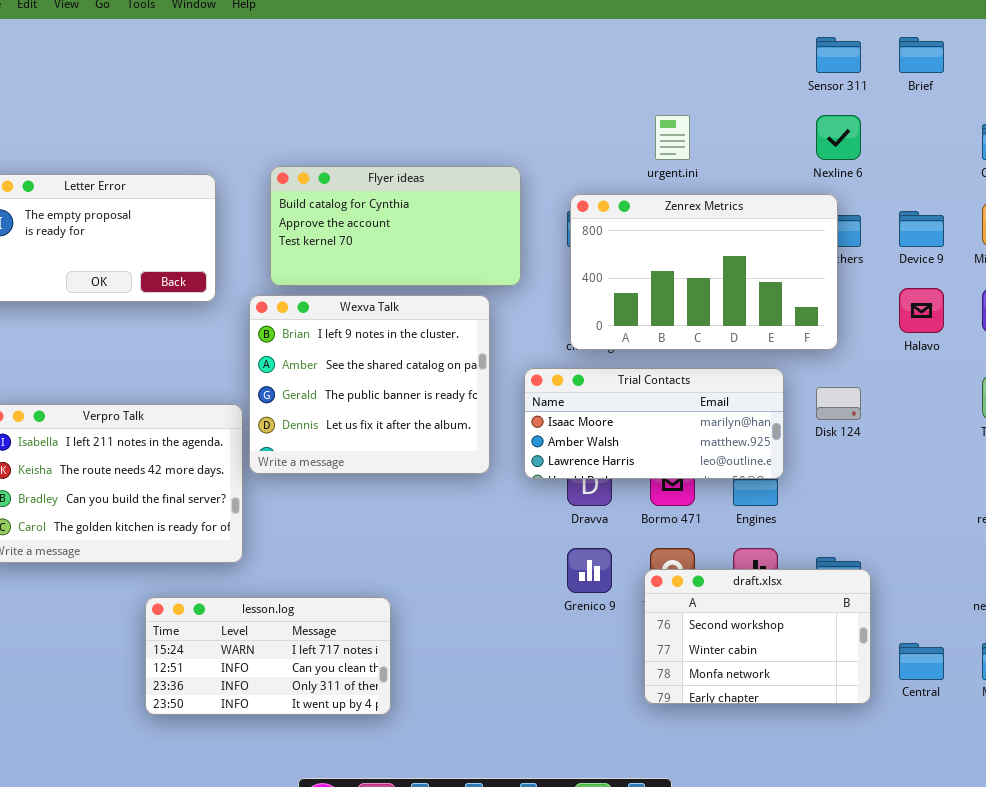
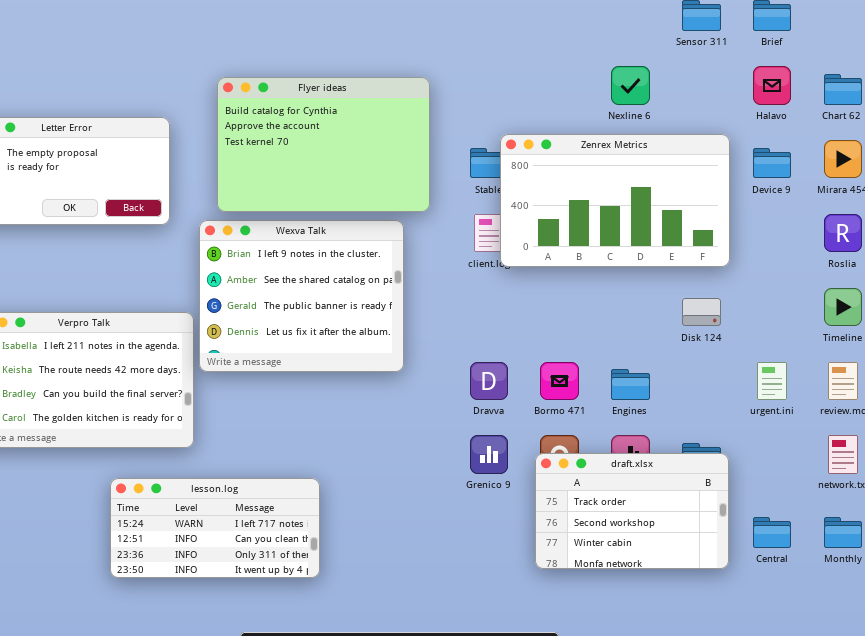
urgent.ini: [655,115,690,160] -> [757,362,787,400], moved
Nexline 6: [816,115,861,160] -> [611,66,650,105], moved
Flyer ideas: [270,166,521,286] -> [217,77,430,212], resized
Zenrex Metrics: [570,194,838,350] -> [500,134,730,267], moved
Halavo: [899,288,944,333] -> [753,66,791,105], moved
Trial Contacts: [524,368,784,479] -> none, closed
draft.xlsx: [644,569,871,704] -> [535,453,729,569], scrolled up 1 row

